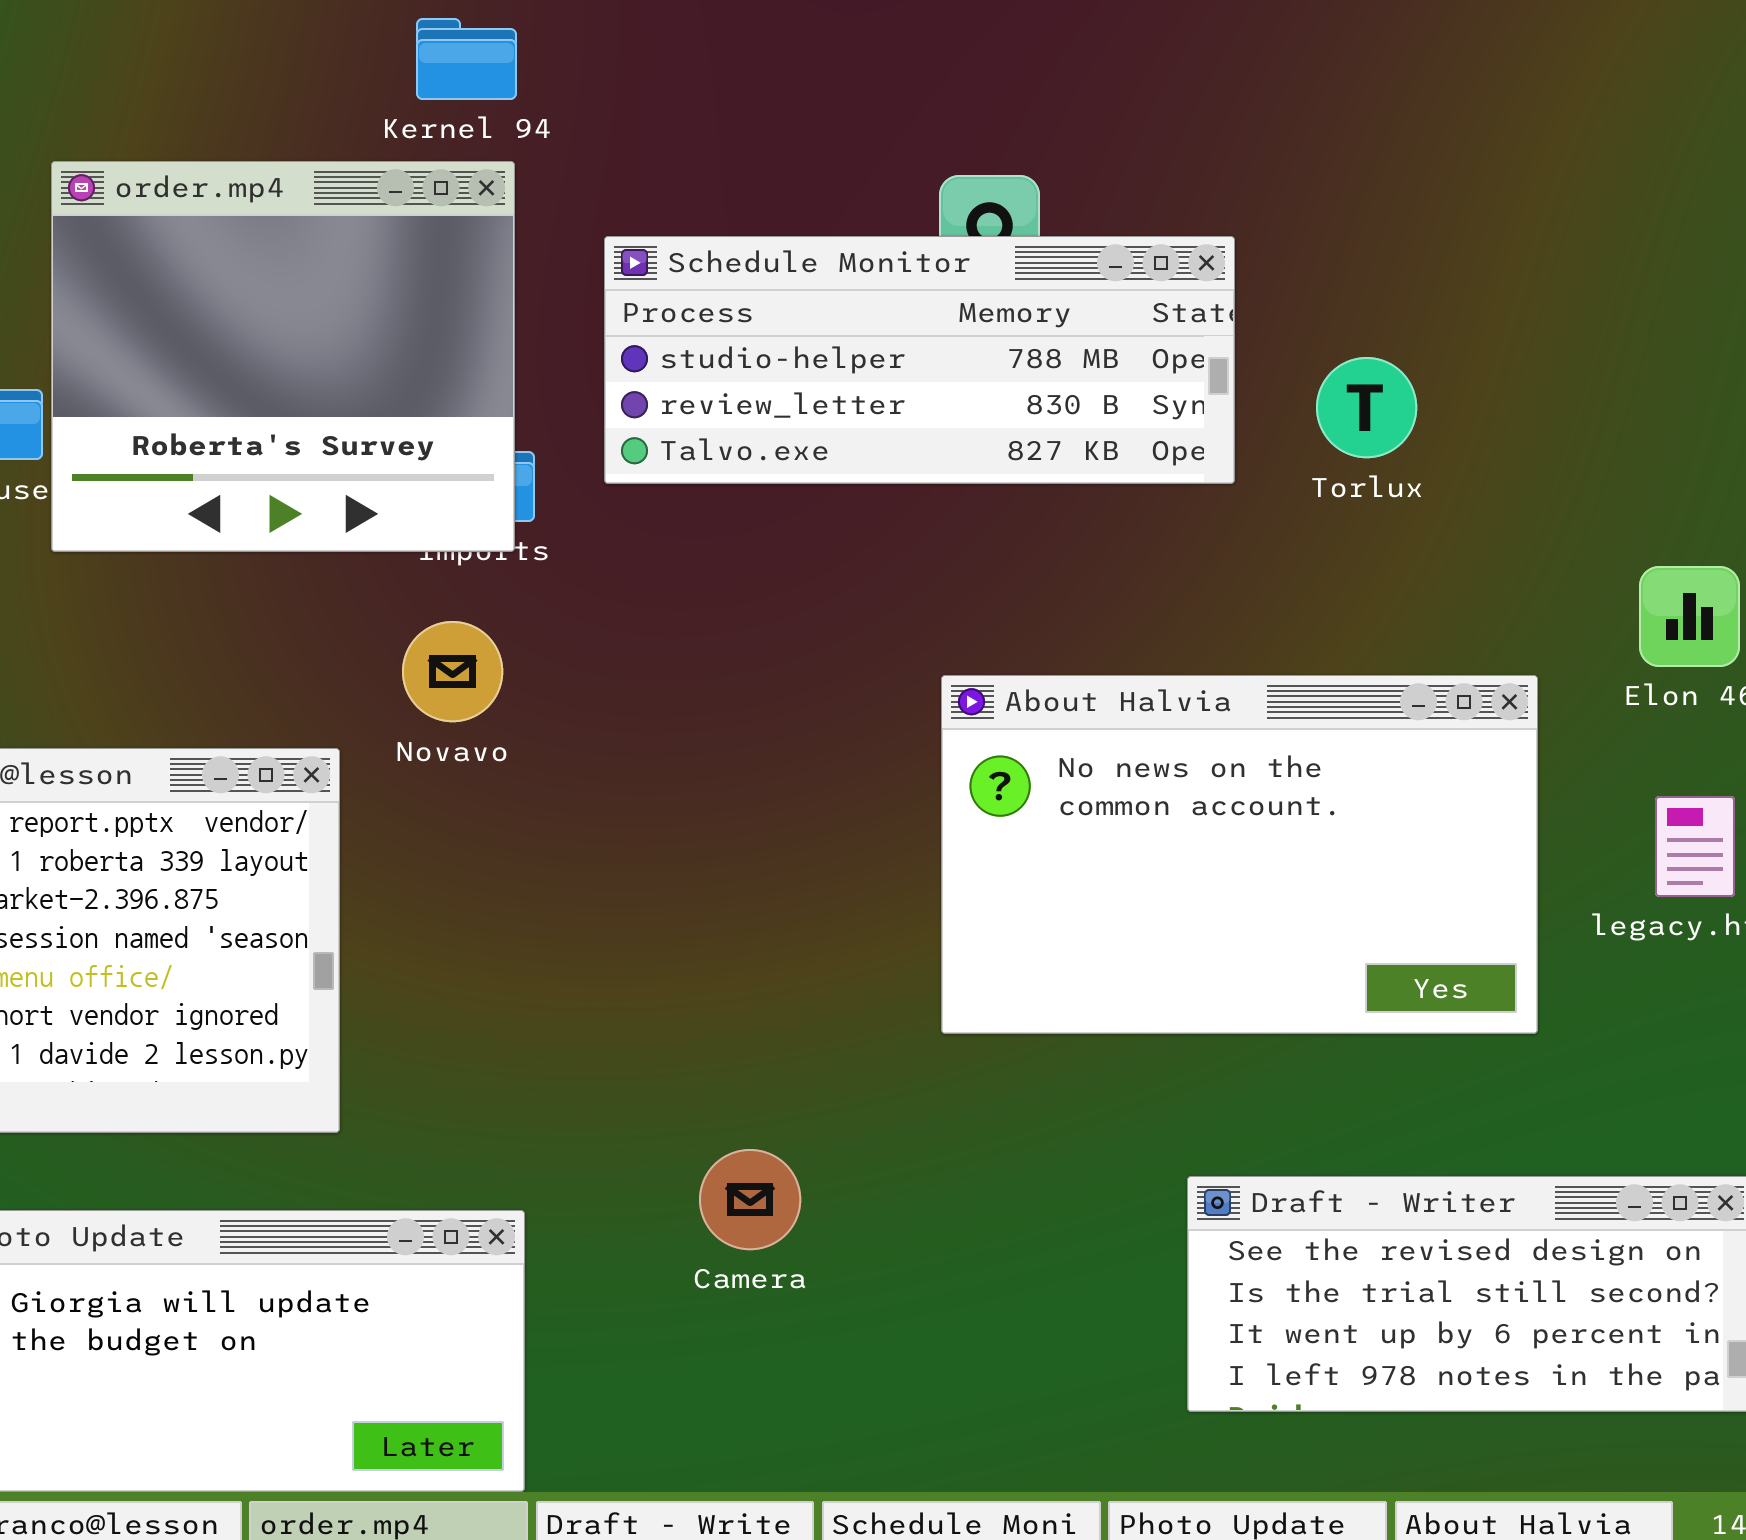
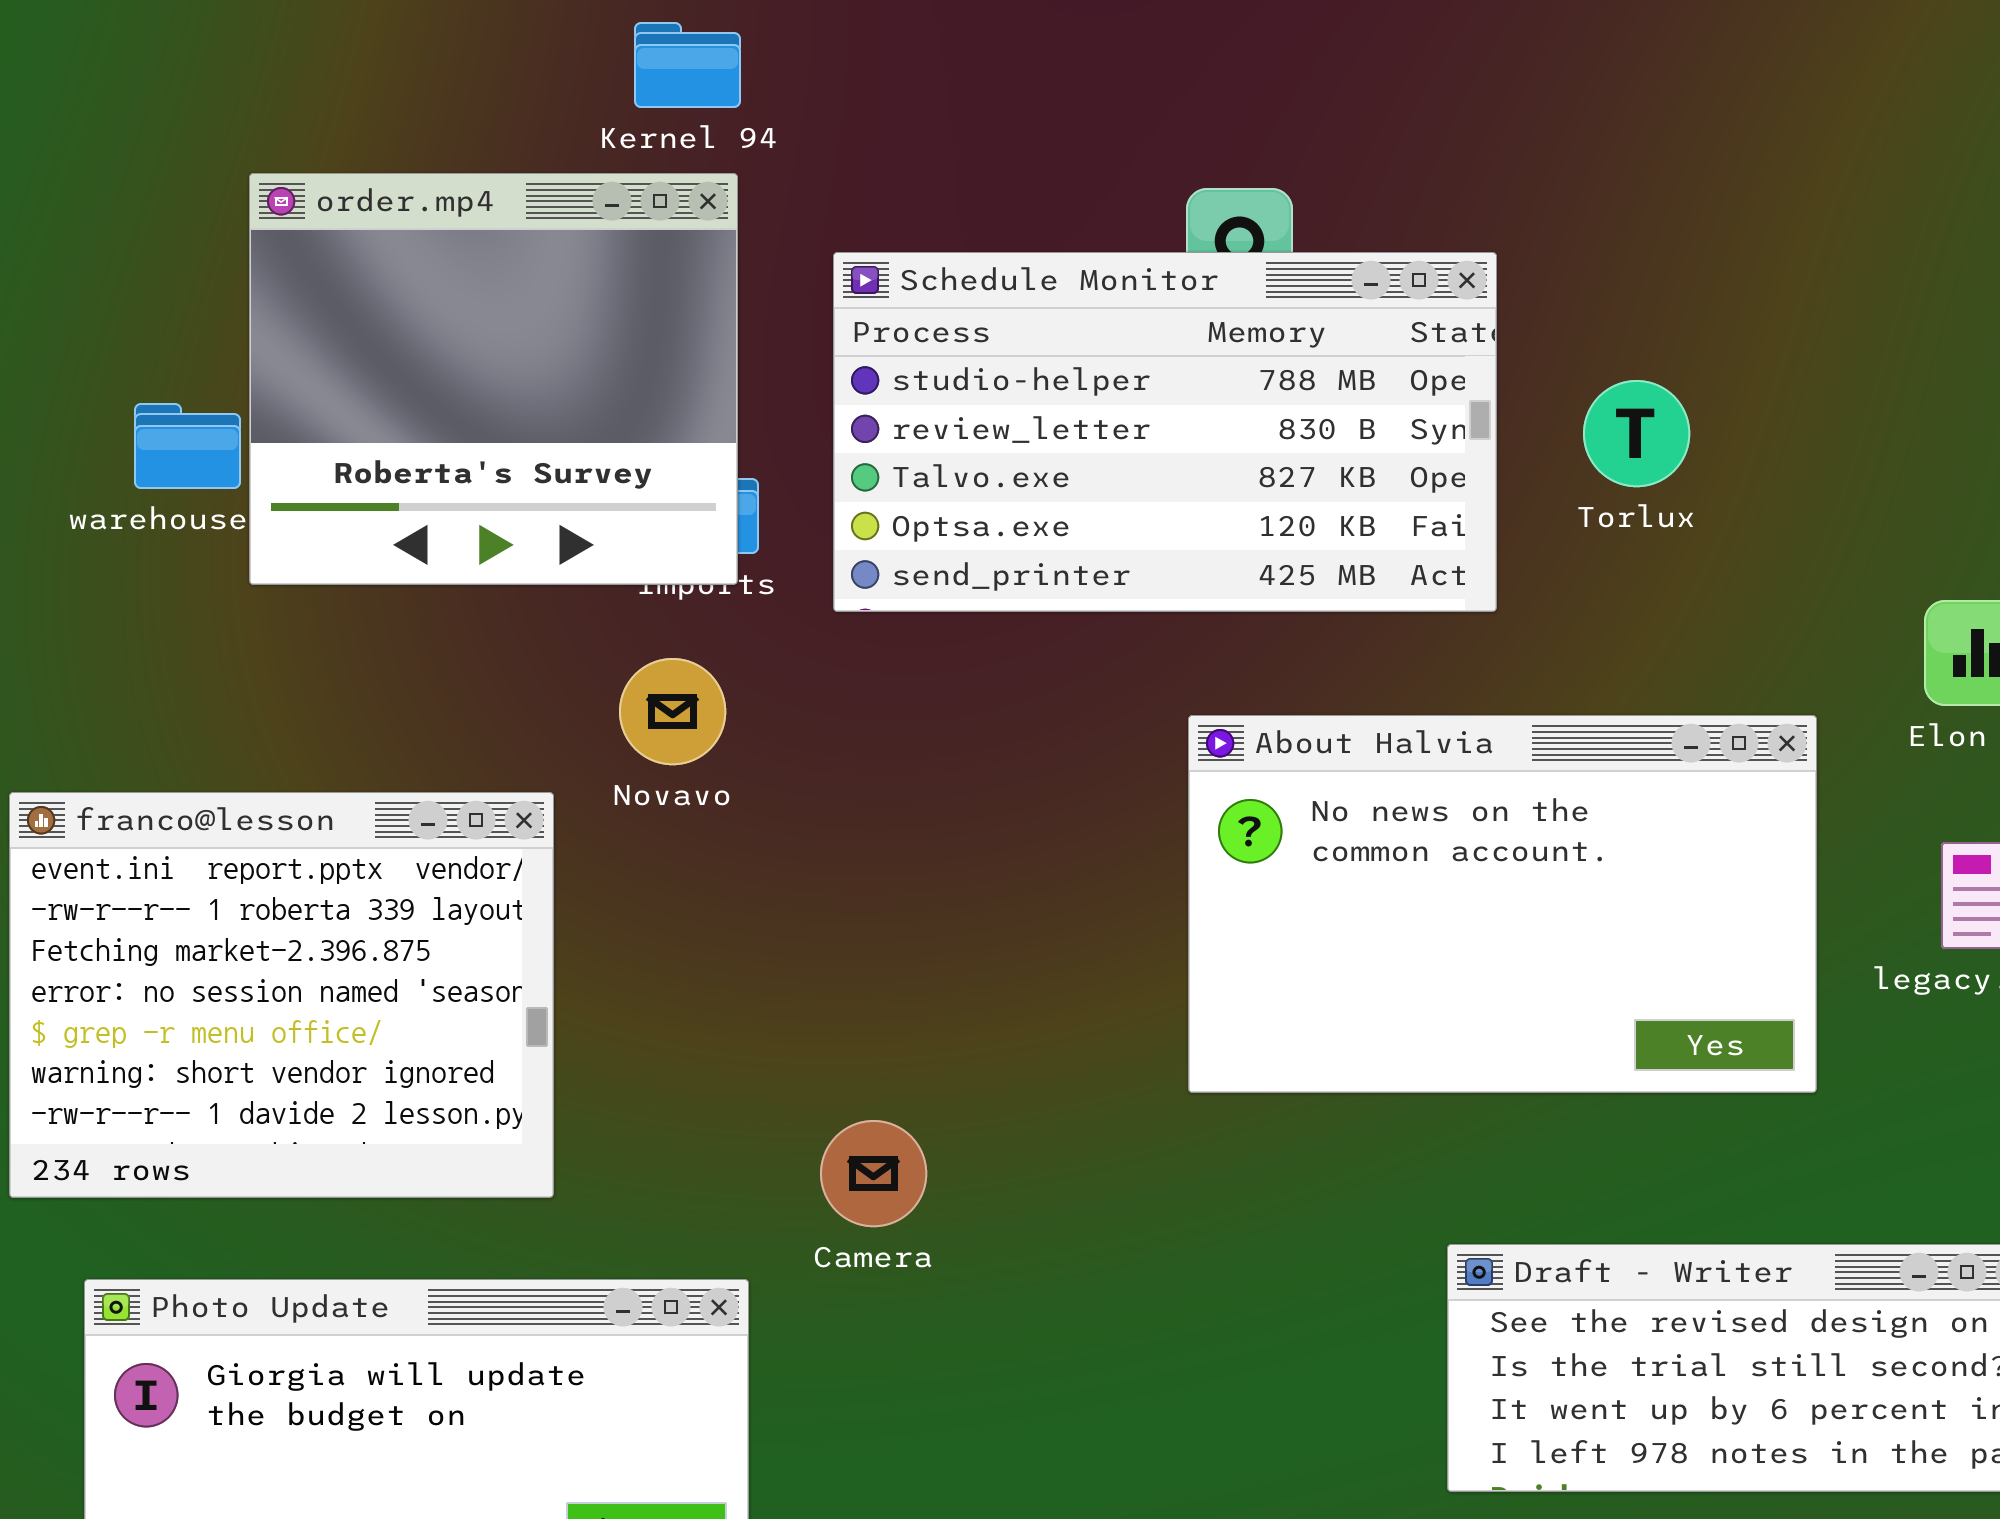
Schedule Monitor: [604,236,1235,484] -> [833,252,1497,612], resized
Camera: [699,1149,801,1250] -> [820,1120,927,1227], moved

